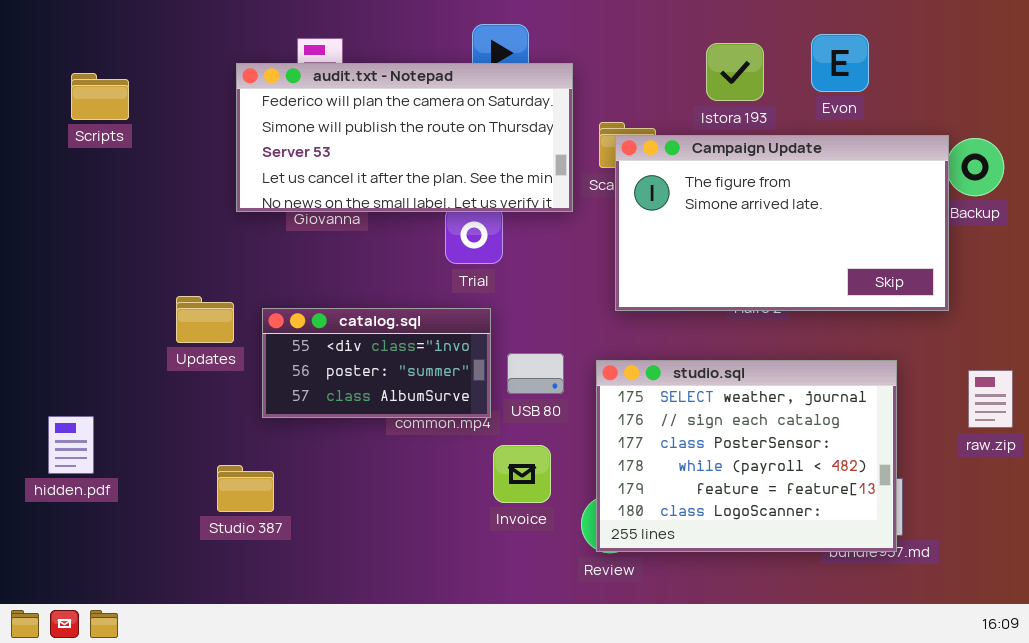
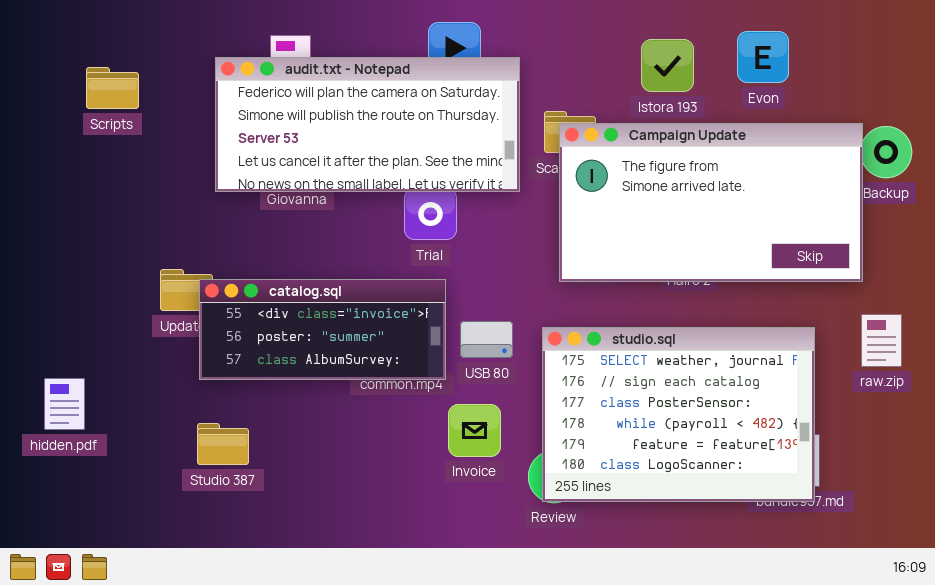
Scripts: [71,73,129,120] -> [86,67,139,109], moved
catalog.sql: [262,308,491,418] -> [199,279,446,380], resized
raw.zip: [968,370,1013,428] -> [861,314,902,367], moved

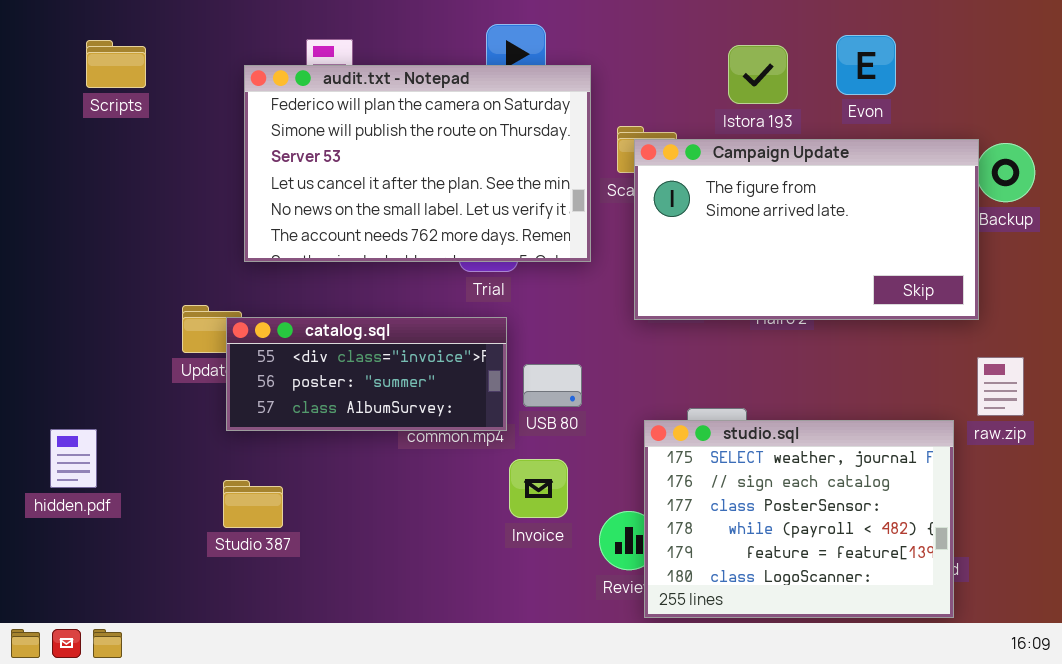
audit.txt - Notepad: [215,57,520,192] -> [244,65,591,262], resized
Scripts: [86,67,139,109] -> [86,40,146,88], moved
studio.sql: [542,327,815,502] -> [644,420,954,618], moved

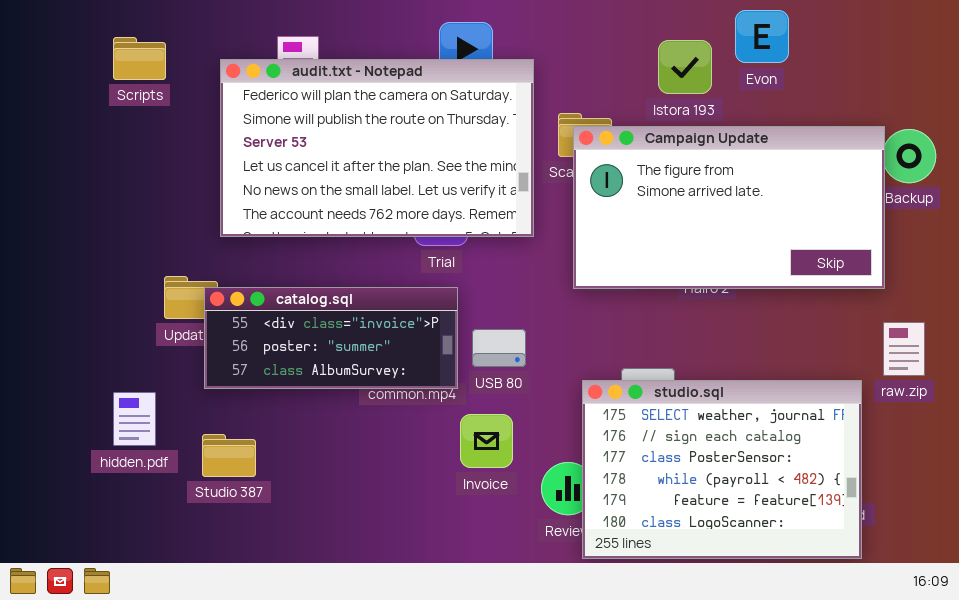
Evon: [836,35,896,95] -> [735,10,789,63], moved
Scripts: [86,40,146,88] -> [113,37,166,80], moved
hidden.pdf: [50,429,97,488] -> [113,392,156,446], moved

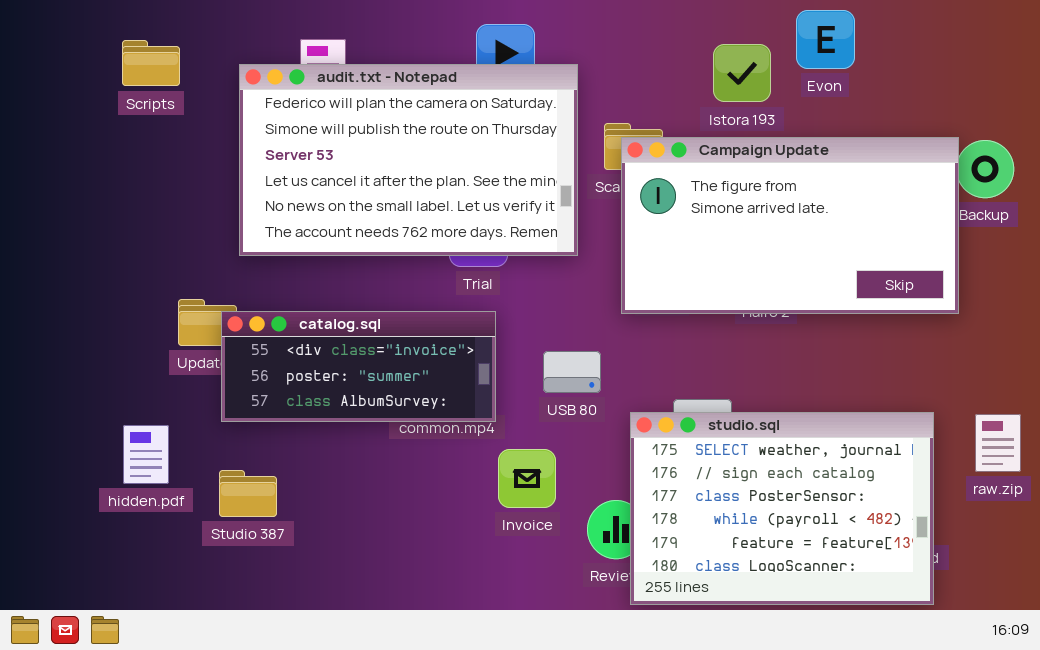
raw.zip: [883,322,925,376] -> [975,414,1021,472], moved
USB 80: [472,329,526,367] -> [543,351,601,393], moved

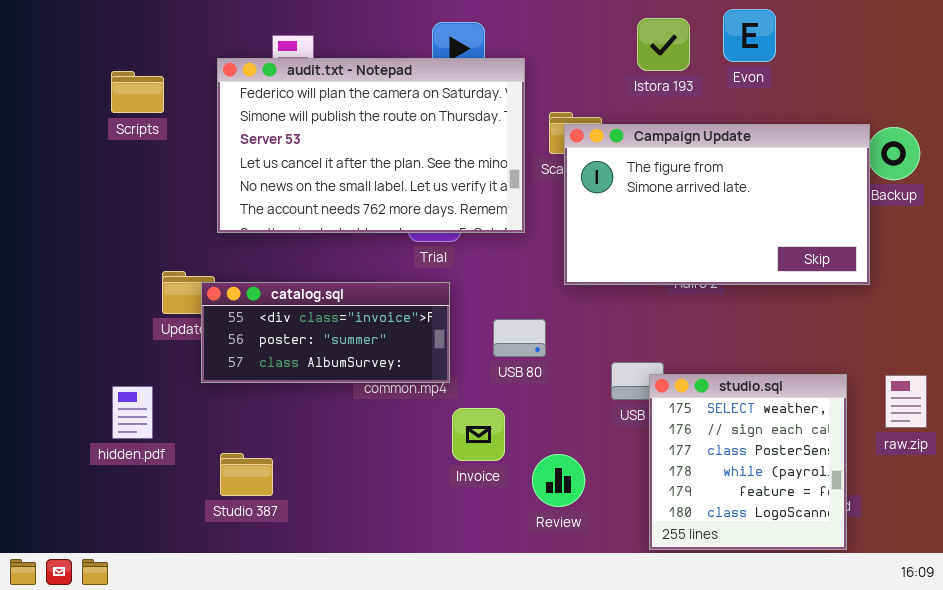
Scripts: [122,40,180,86] -> [111,71,164,113], moved
Istora 193: [713,44,771,102] -> [637,18,690,71], moved
studio.sql: [630,412,934,605] -> [649,374,847,550], resized
Studio 387: [219,470,277,517] -> [220,453,273,496], moved

